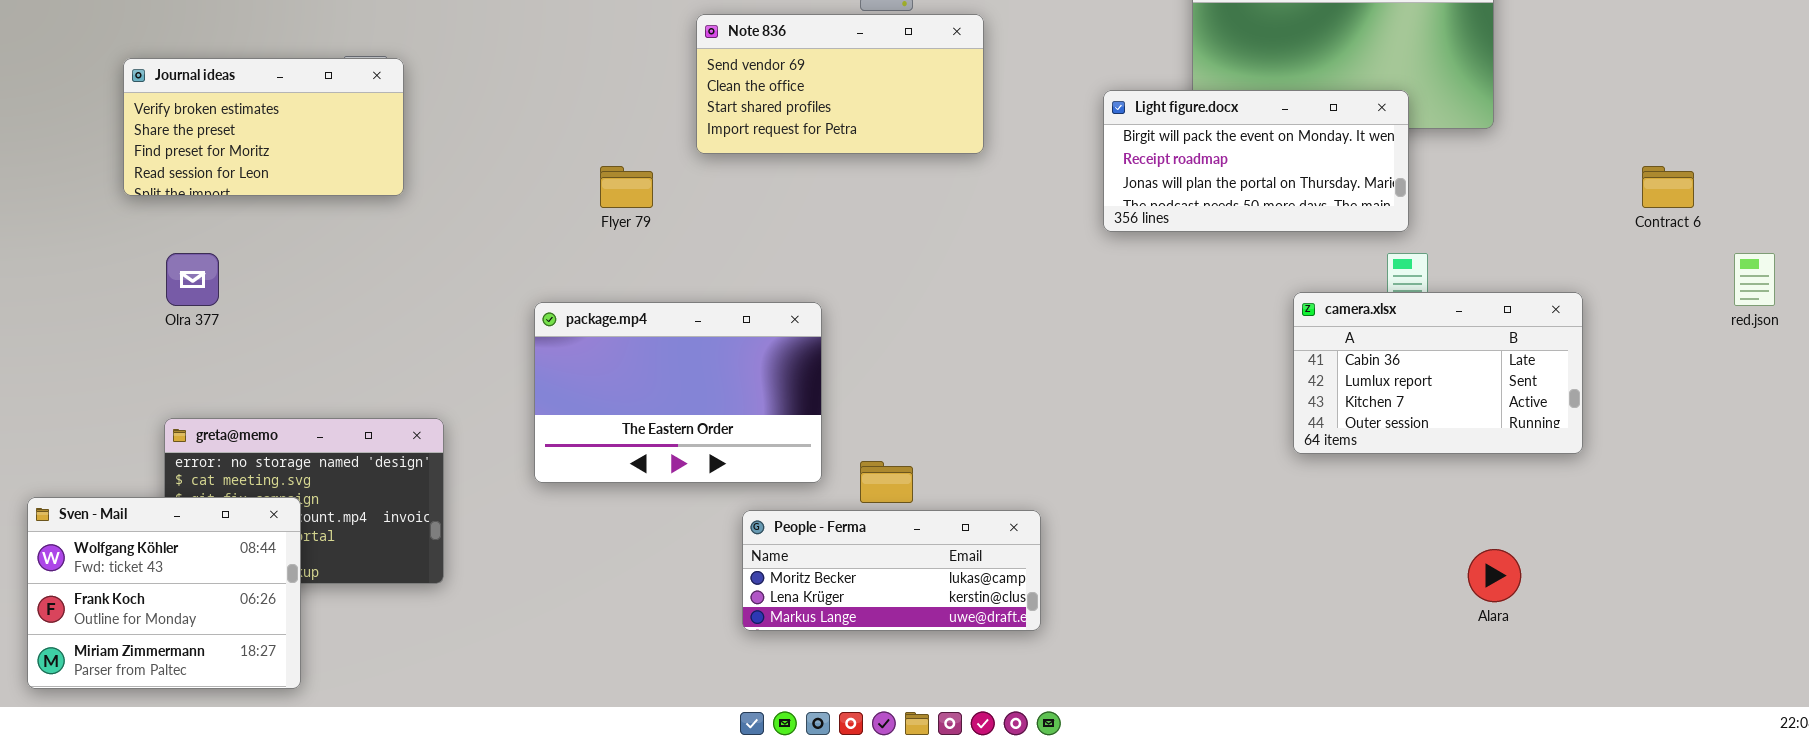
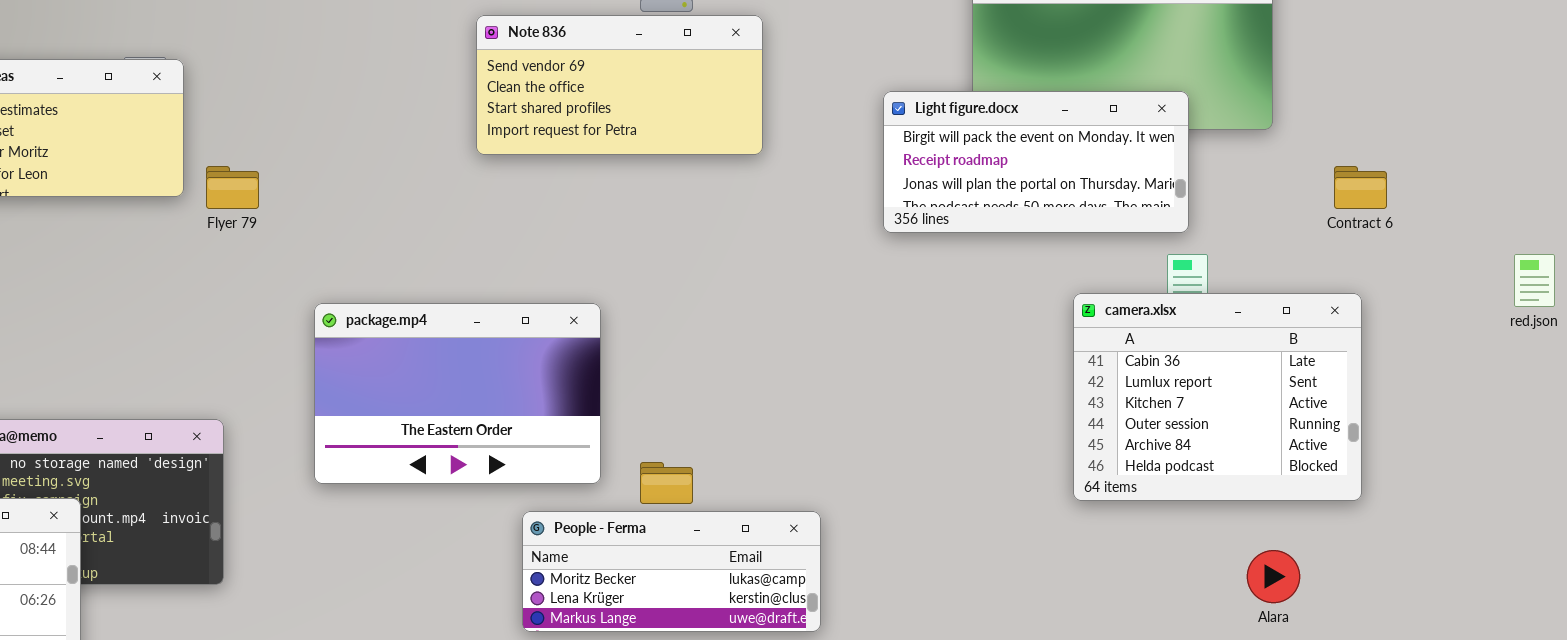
Flyer 79: [600,166,653,208] -> [206,166,259,209], moved
Contract 6: [1642,166,1694,208] -> [1334,166,1387,209], moved
camera.xlsx: [1293,292,1583,454] -> [1073,293,1362,501], resized

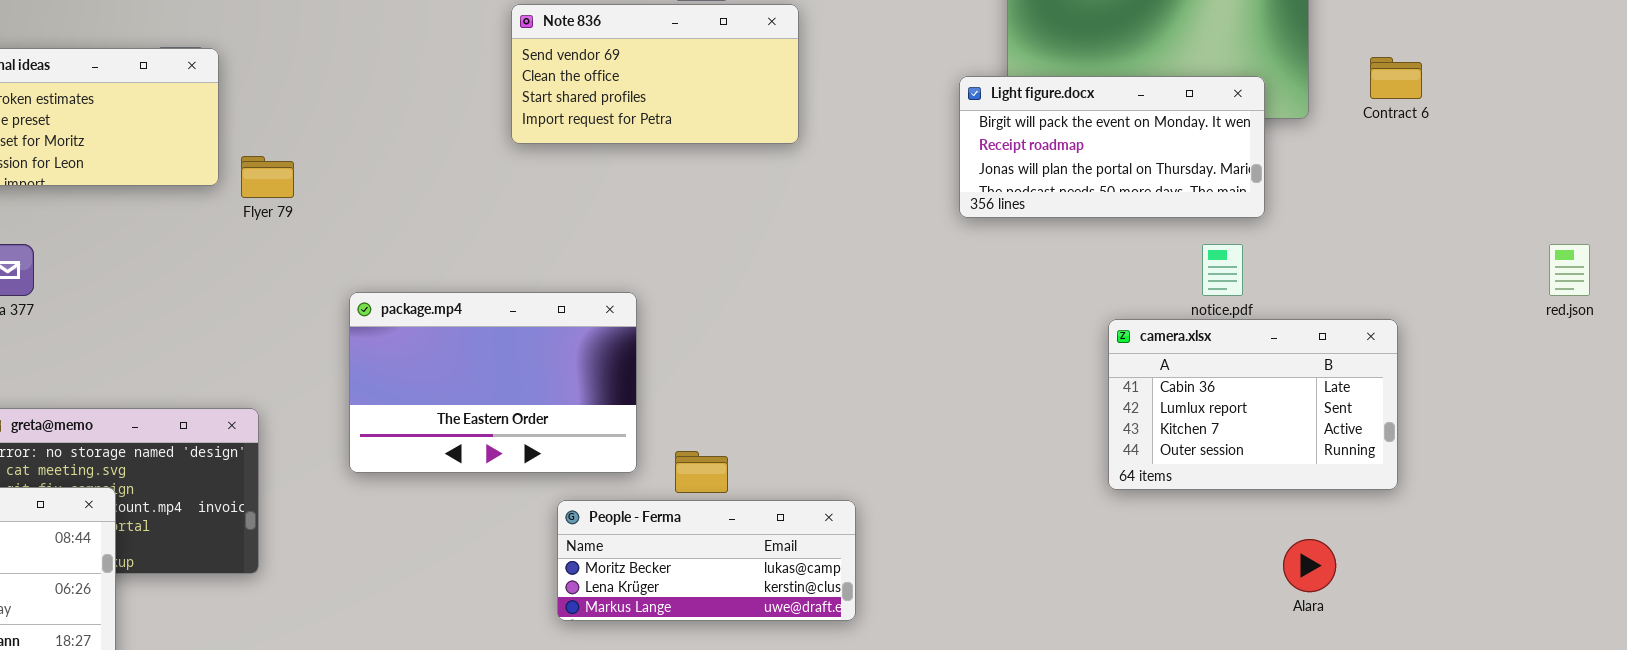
Light figure.docx: [883,91,1189,233] -> [959,76,1265,218], moved
Contract 6: [1334,166,1387,209] -> [1370,57,1422,99], moved
camera.xlsx: [1073,293,1362,501] -> [1108,319,1398,490], resized

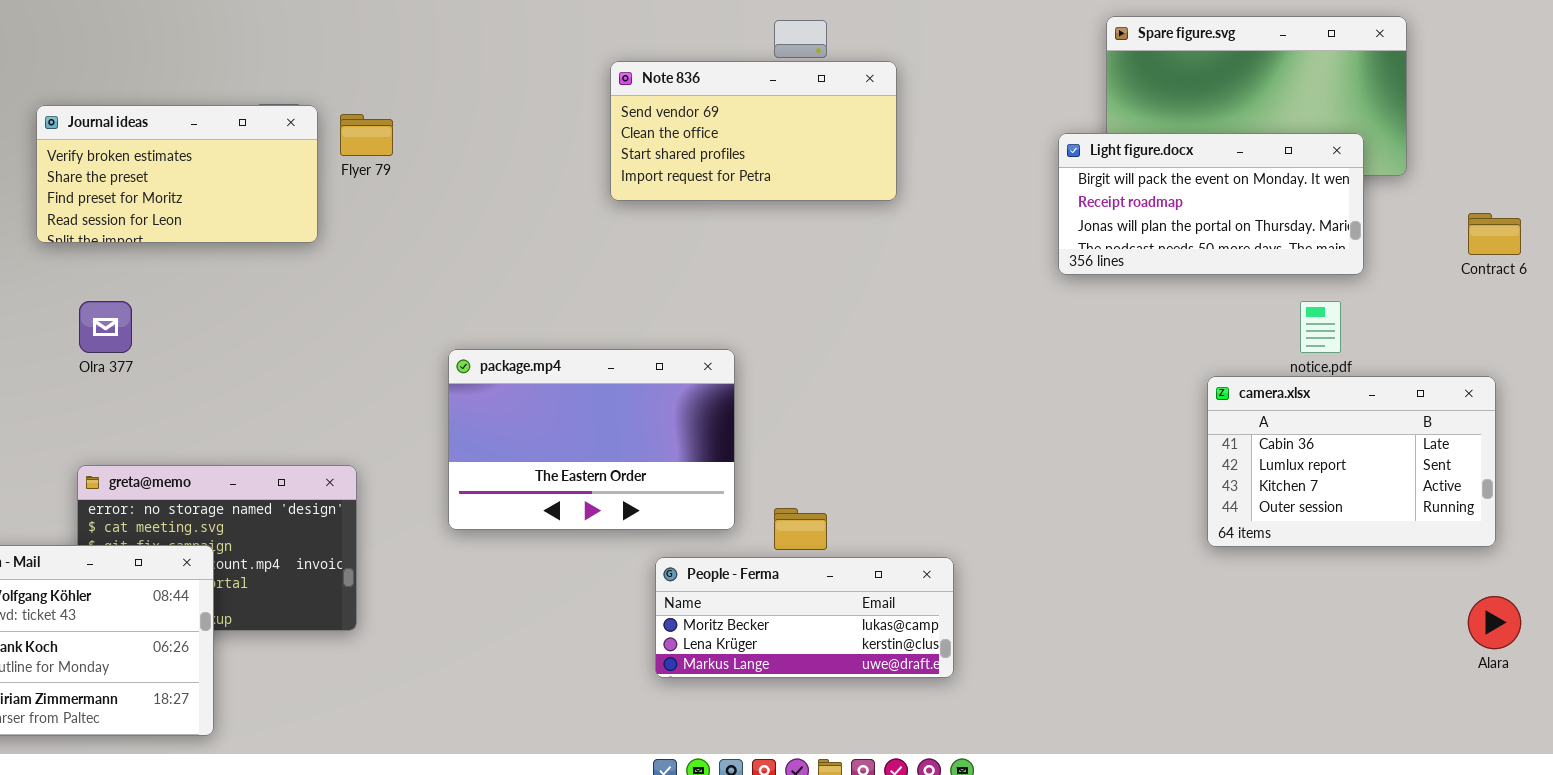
Contract 6: [1370,57,1422,99] -> [1468,213,1521,255], moved
Flyer 79: [241,156,294,198] -> [340,114,393,156], moved
Alara: [1283,539,1336,592] -> [1468,596,1521,649], moved

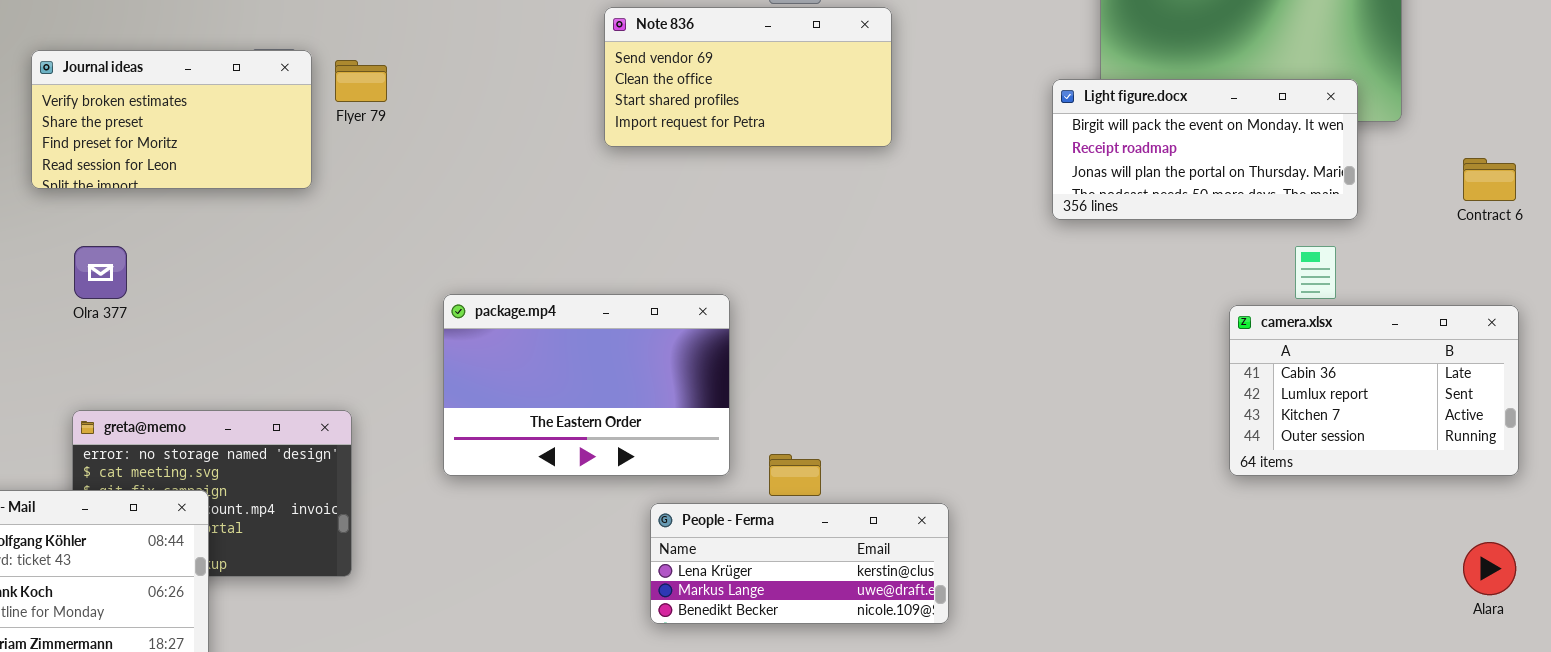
camera.xlsx: [1207,376,1496,547] -> [1229,305,1519,476], moved
People - Ferma: [655,557,954,678] -> [650,503,949,624], scrolled down 1 row

